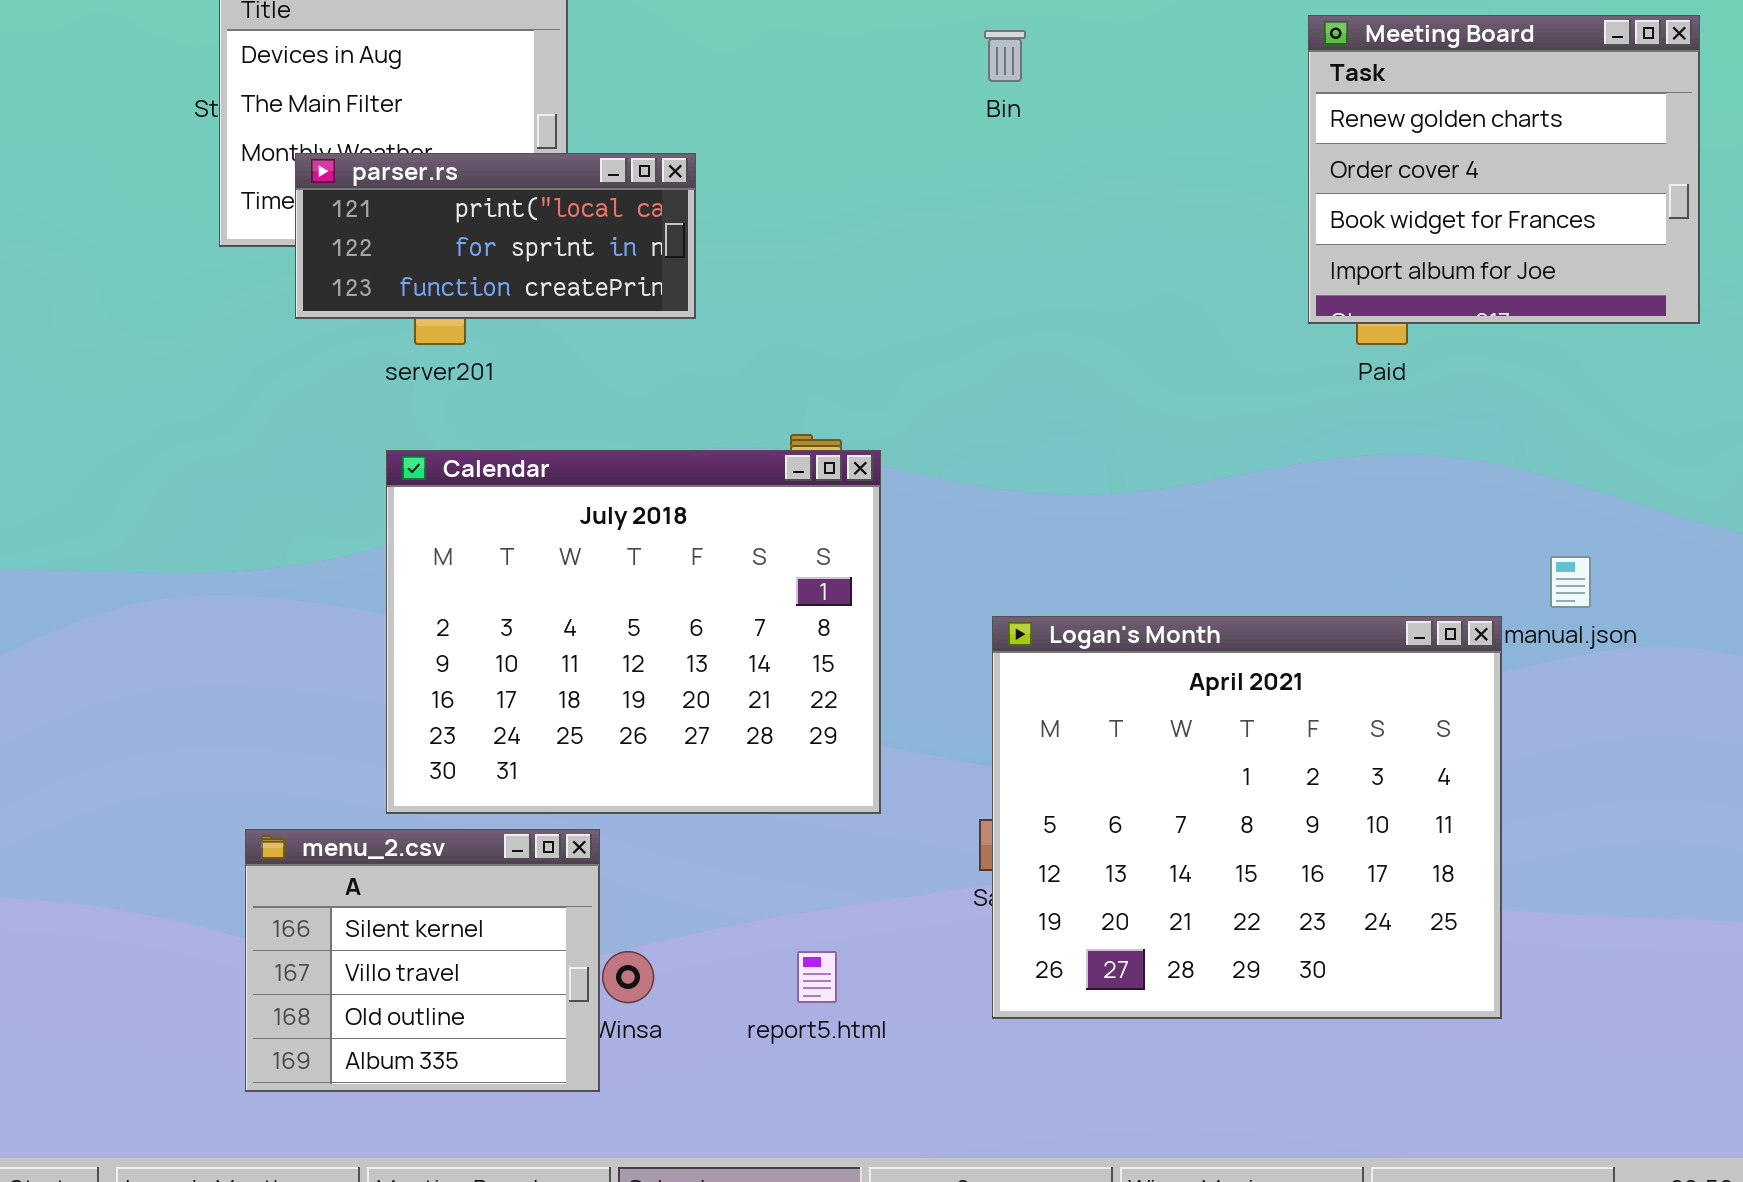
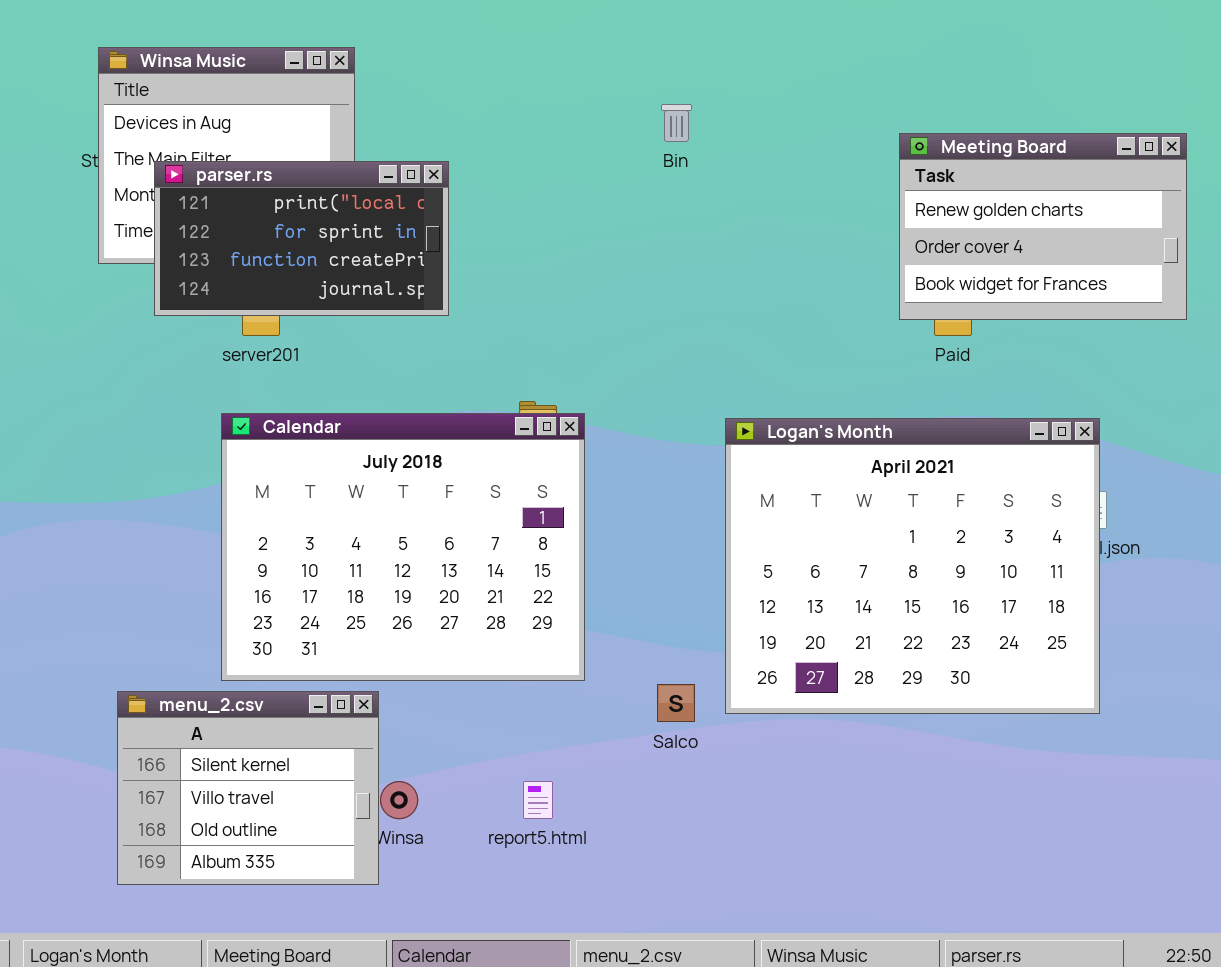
Meeting Board: [1308,15,1700,324] -> [899,133,1187,320], resized
parser.rs: [295,153,696,319] -> [154,161,449,316], resized
Logan's Month: [992,616,1502,1019] -> [725,418,1100,714], moved

